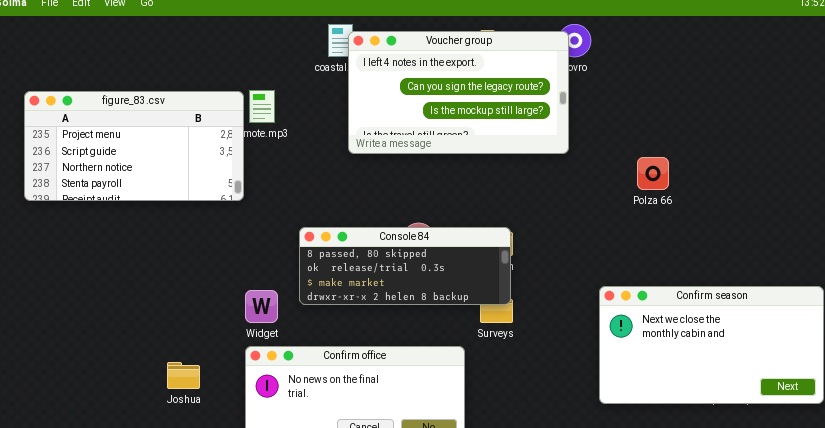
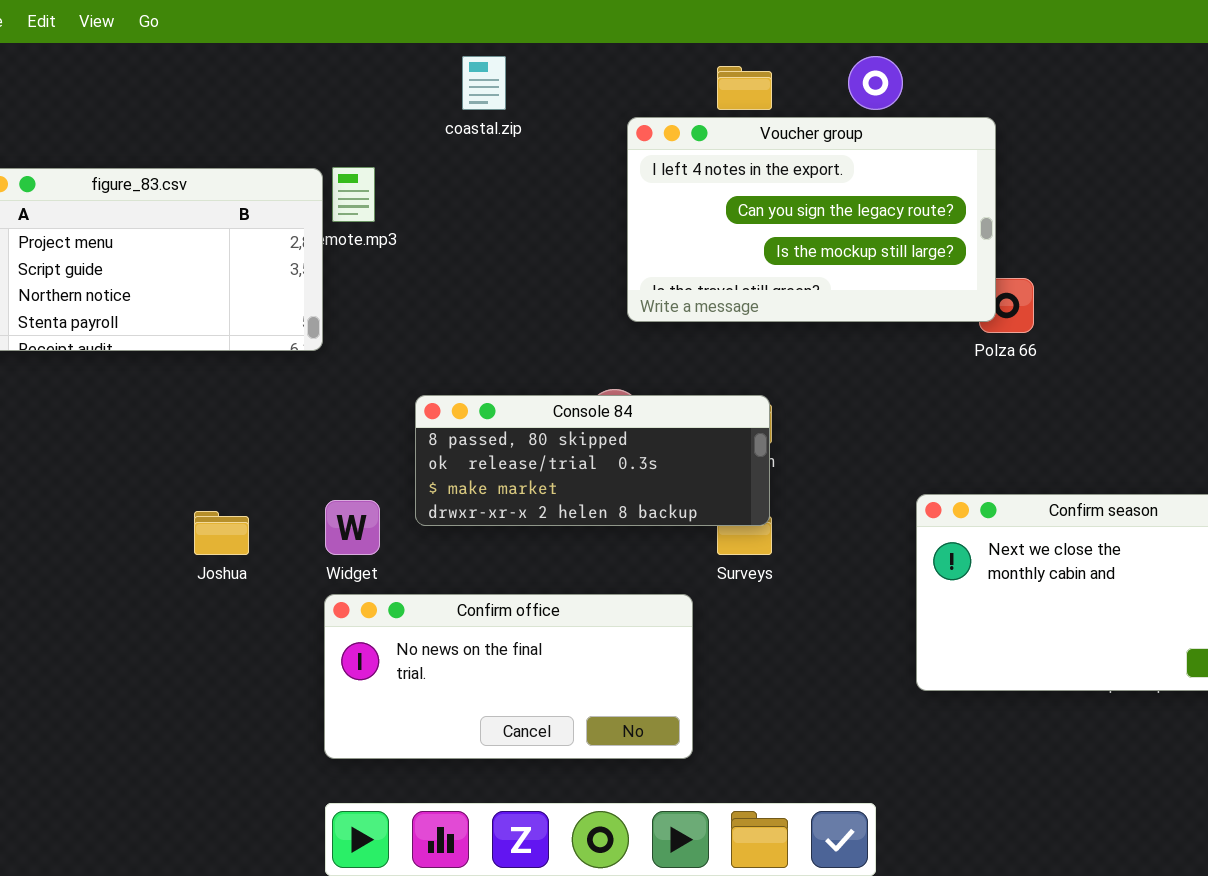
Voucher group: [348,31,569,154] -> [627,117,996,322], moved
Joshua: [167,362,200,389] -> [194,511,249,555], moved

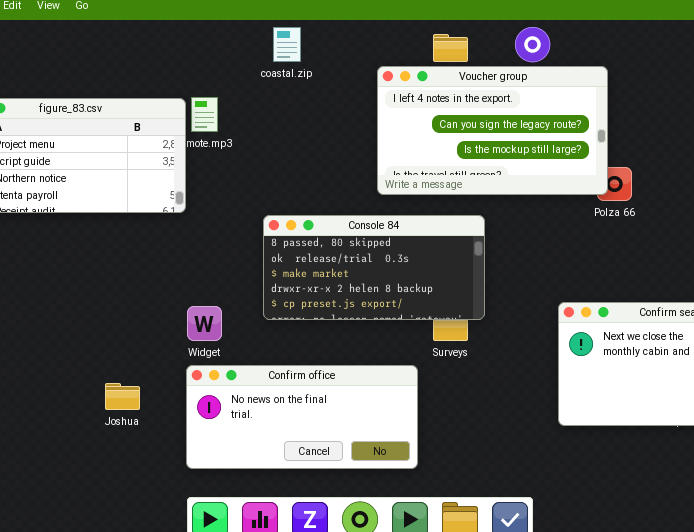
Console 84: [415,395,770,526] -> [263,215,485,320], moved, resized
Joshua: [194,511,249,555] -> [105,383,140,410], moved

